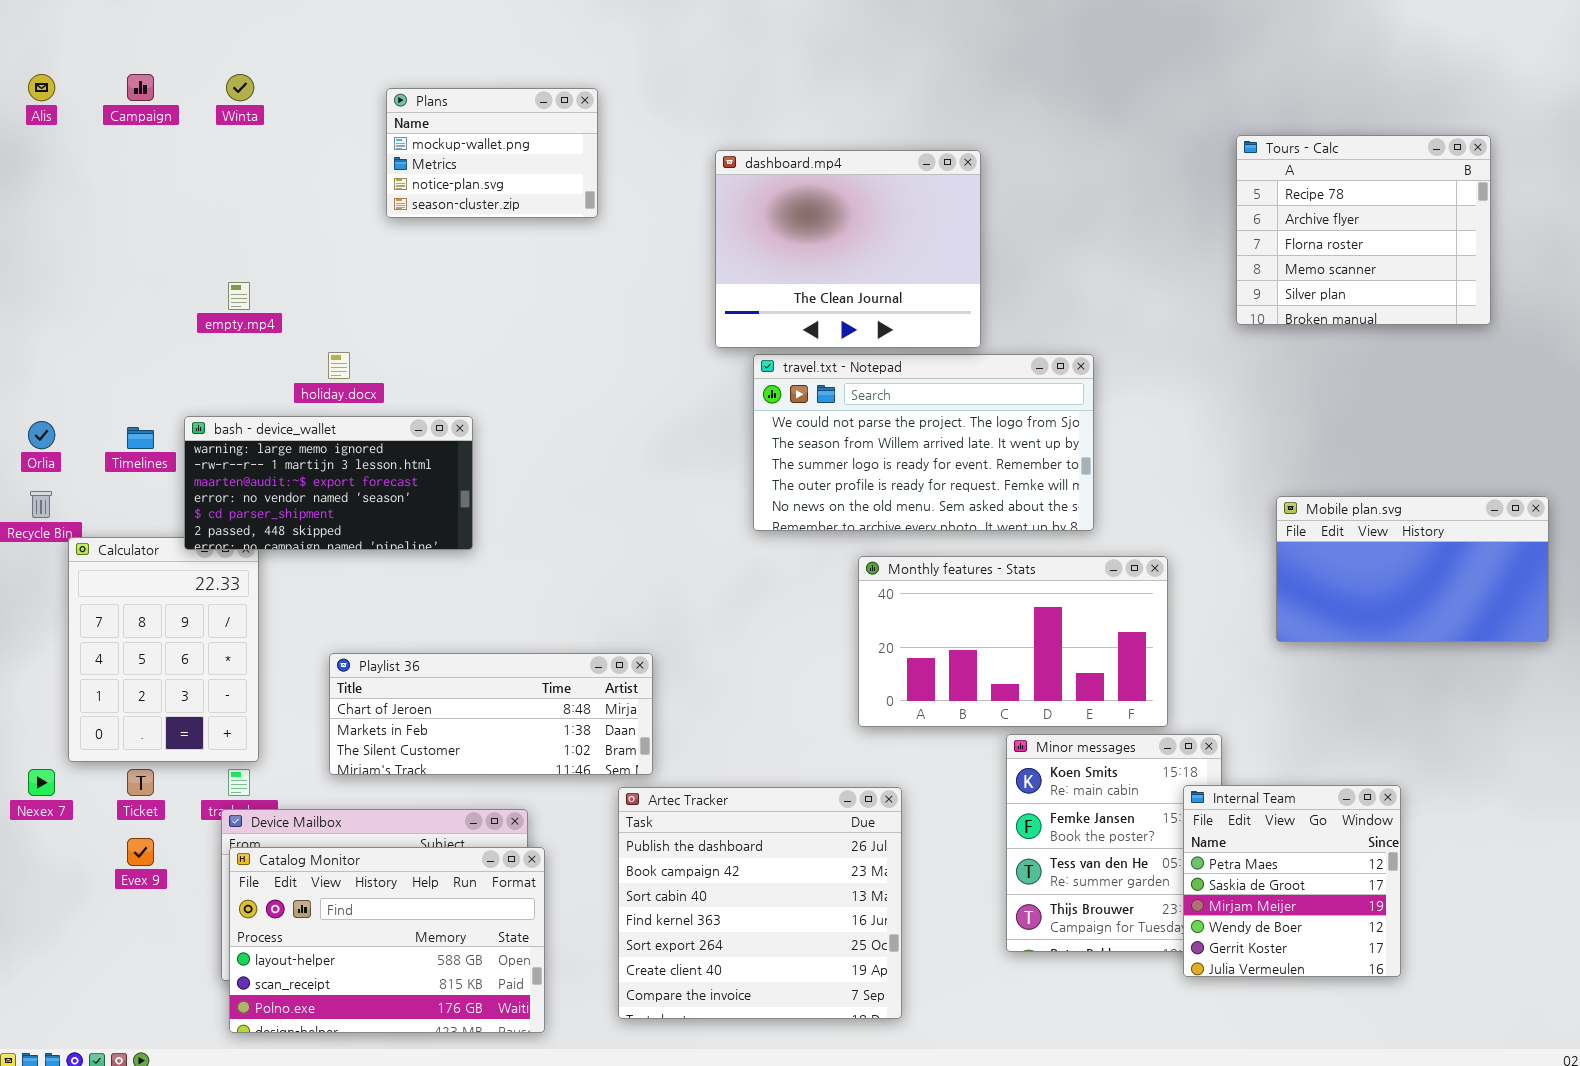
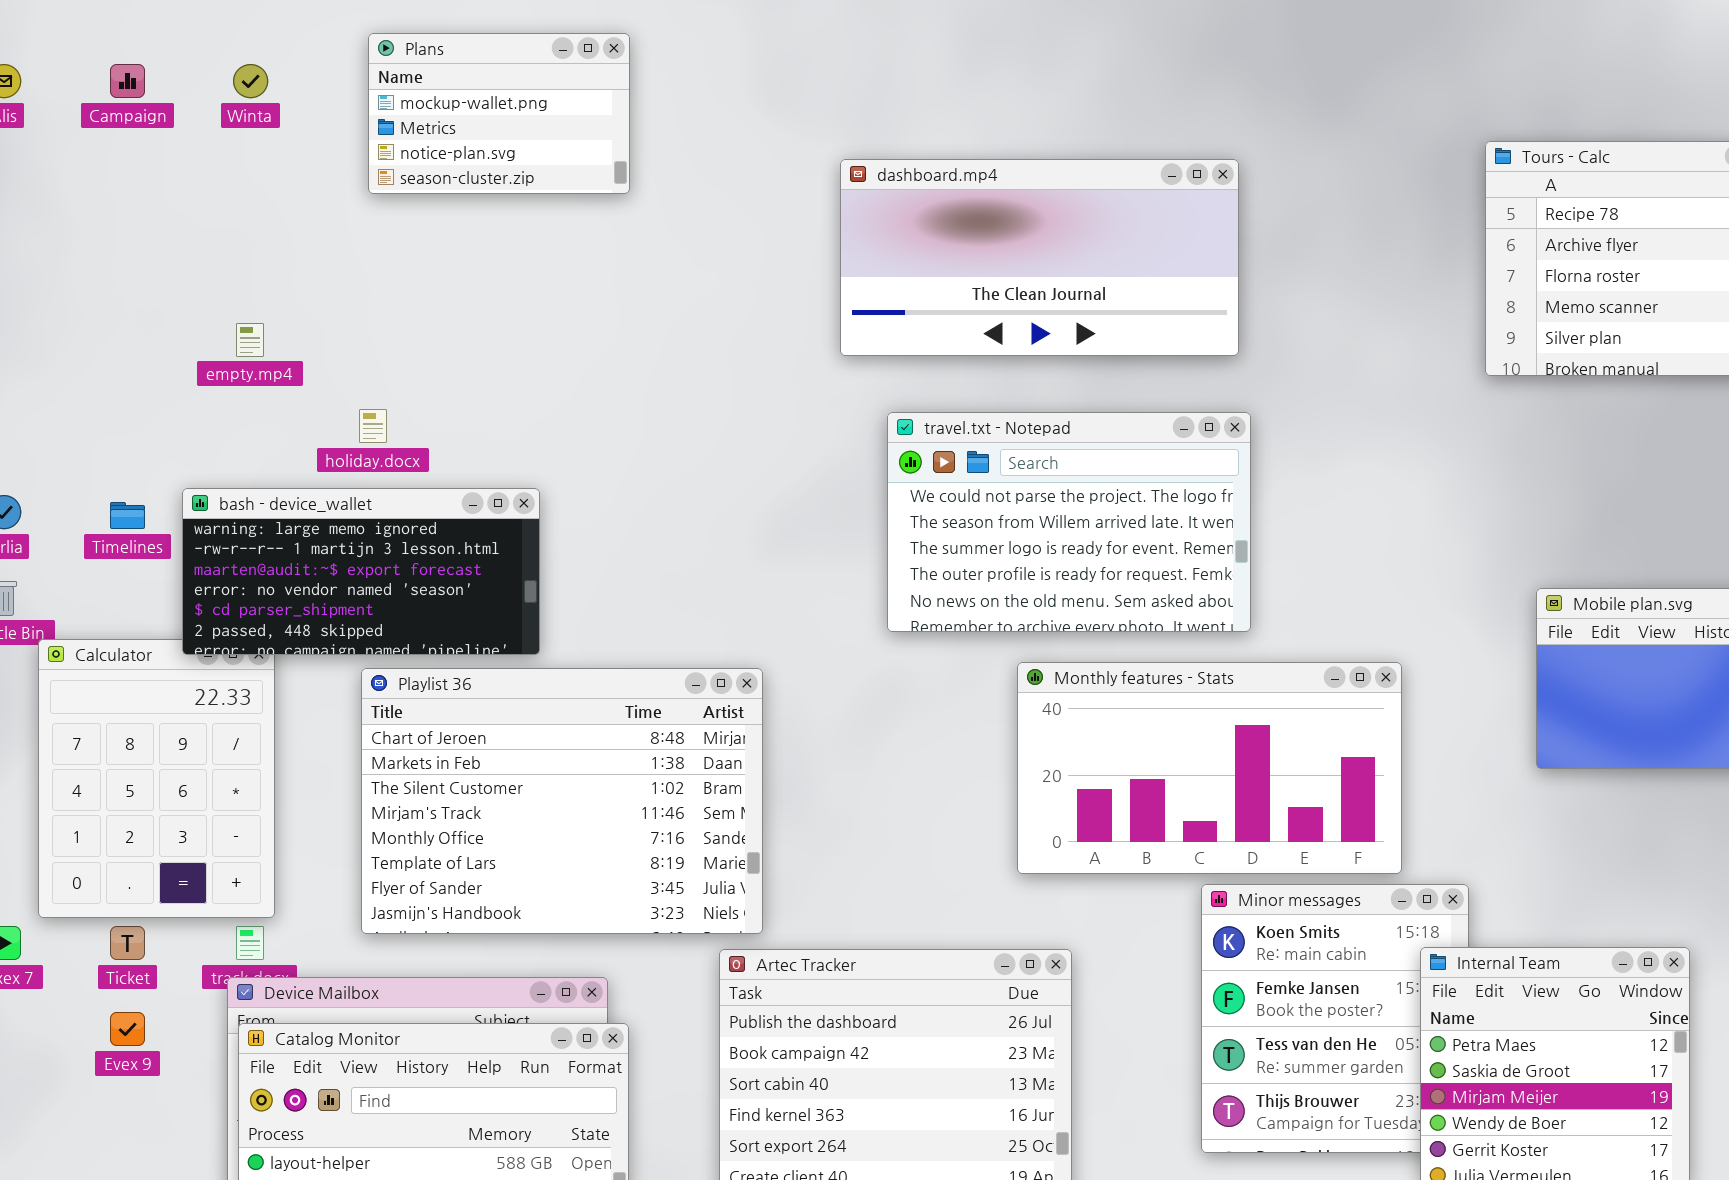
Plans: [386,88,598,218] -> [368,33,630,194], moved
dashboard.mp4: [715,150,981,348] -> [840,159,1239,356], resized
travel.txt - Notepad: [753,354,1094,531] -> [887,412,1251,632], resized
Playlist 36: [329,653,653,775] -> [361,668,763,934], resized

